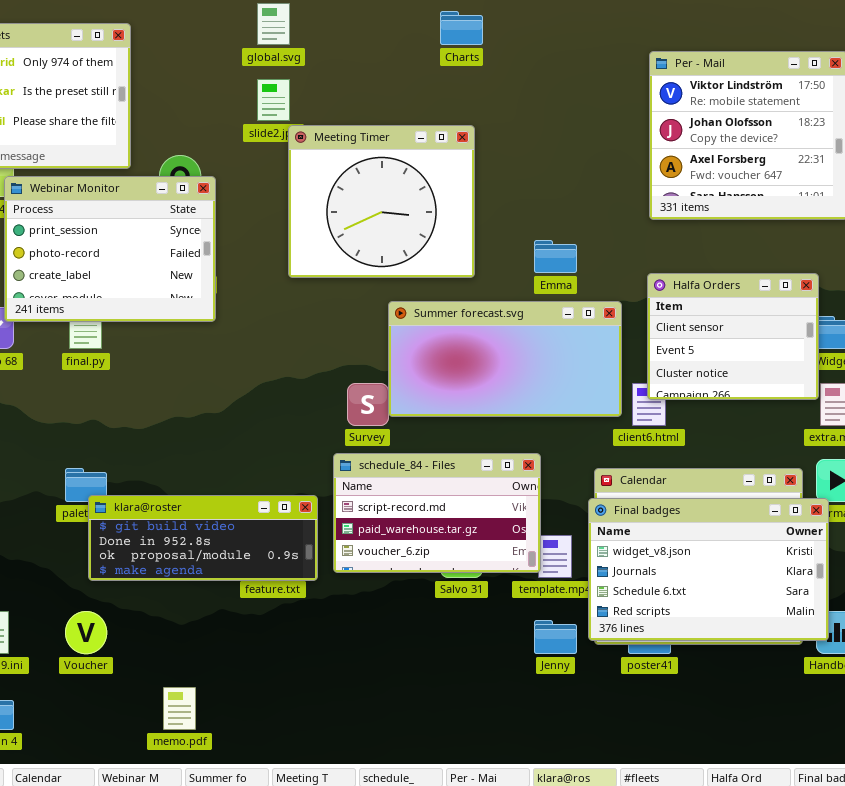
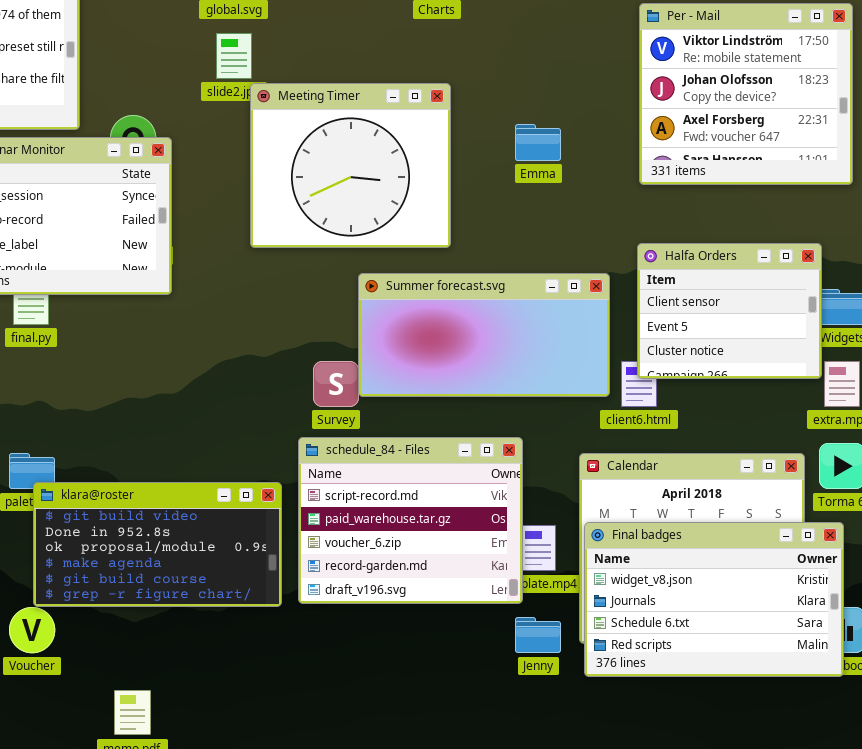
Emma: [534,240,577,273] -> [515,124,561,161], moved
schedule_84 - Files: [333,453,541,573] -> [298,437,523,604], resized
klara@roster: [88,495,318,581] -> [33,482,282,607], resized
Final badges: [588,498,829,641] -> [584,522,844,677], moved

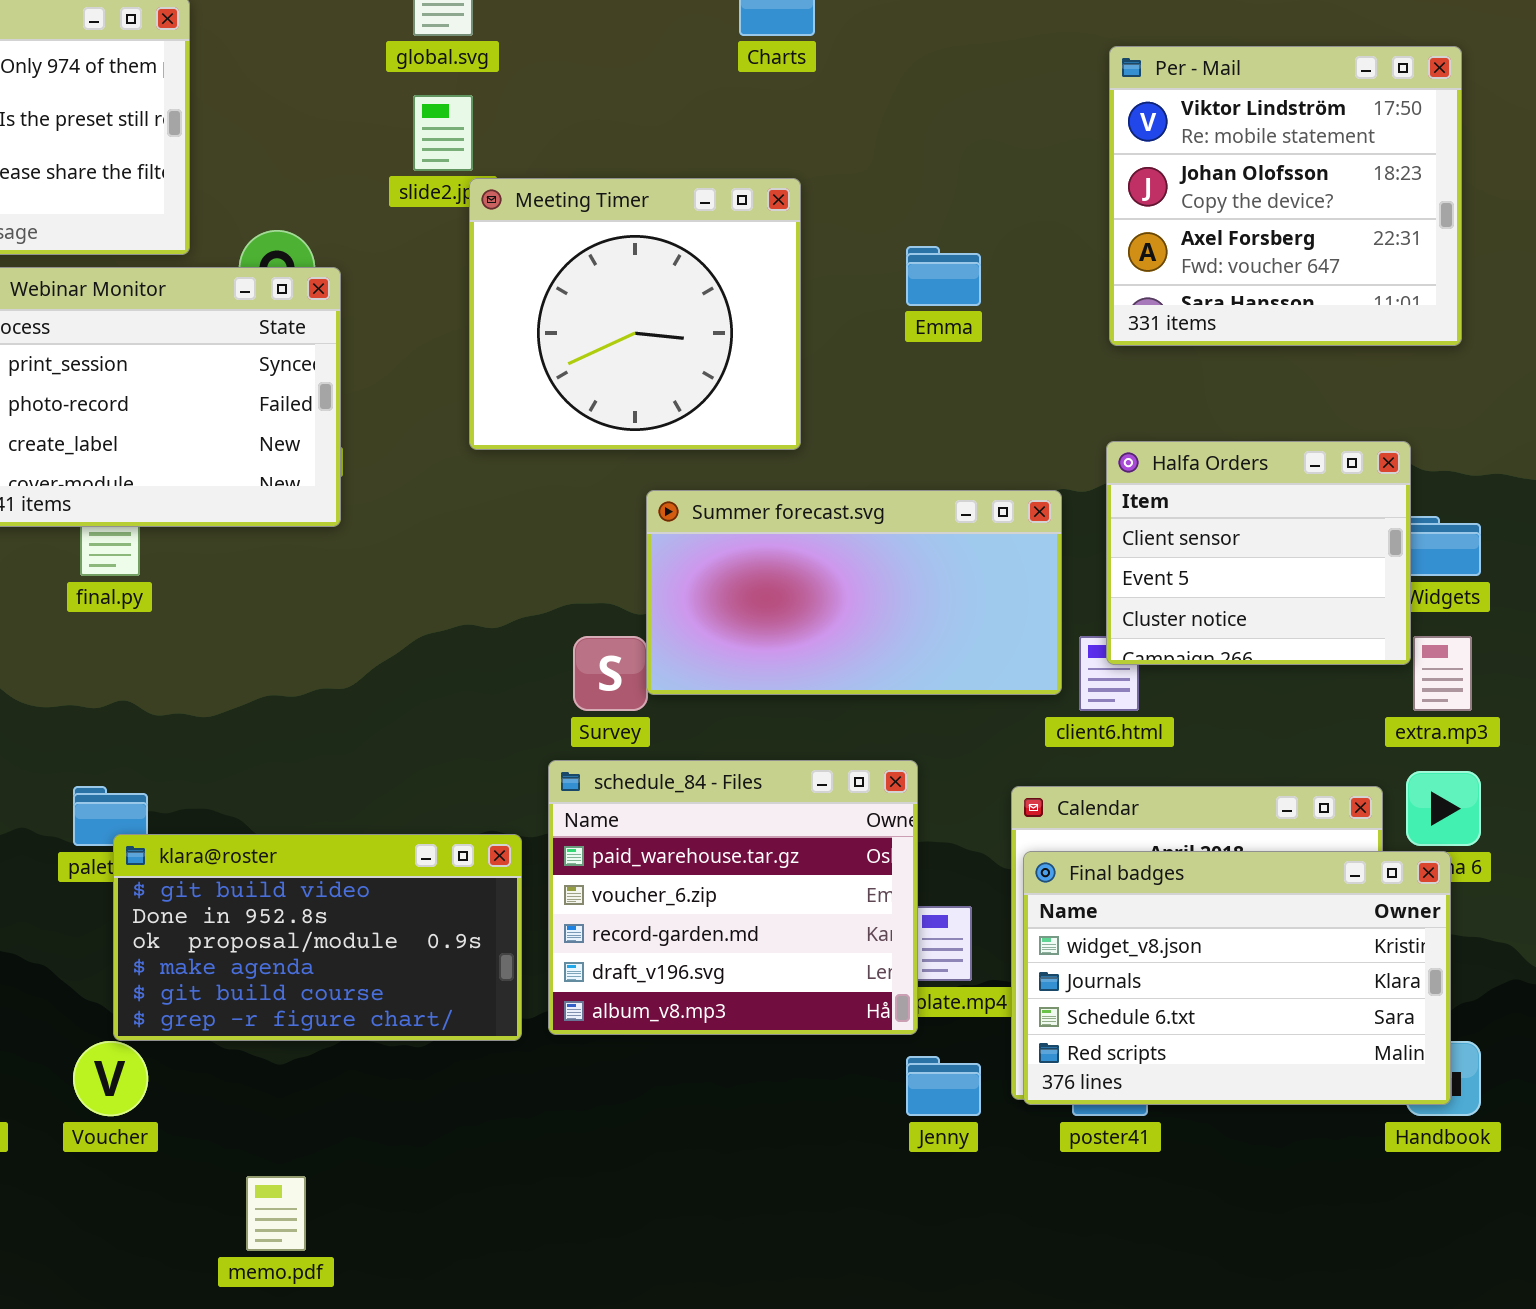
schedule_84 - Files: [298,437,523,604] -> [548,760,918,1035], scrolled down 1 row
Final badges: [584,522,844,677] -> [1023,851,1451,1105], moved

